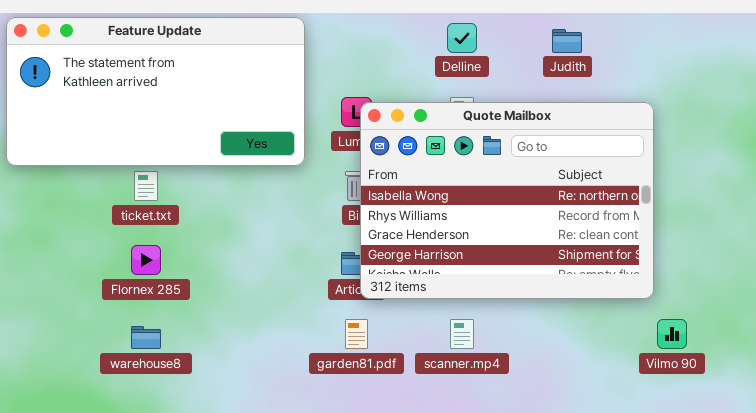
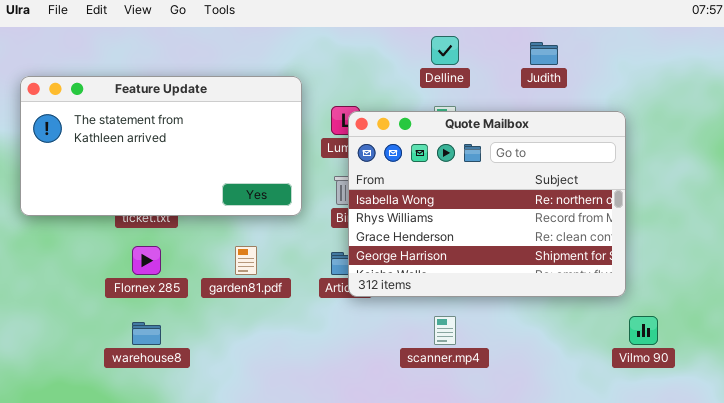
Feature Update: [6,17,305,166] -> [20,76,302,216], moved
garden81.pdf: [345,319,368,349] -> [235,246,257,275], moved

